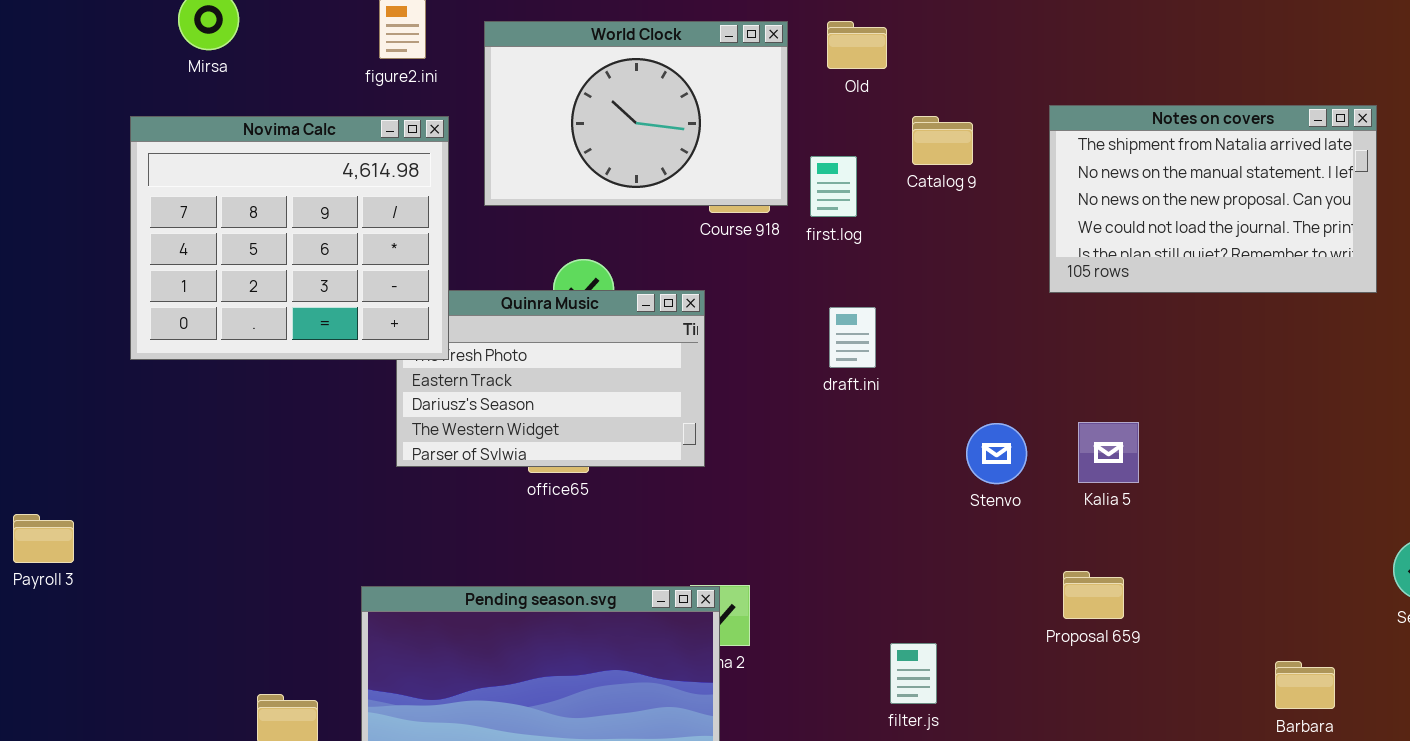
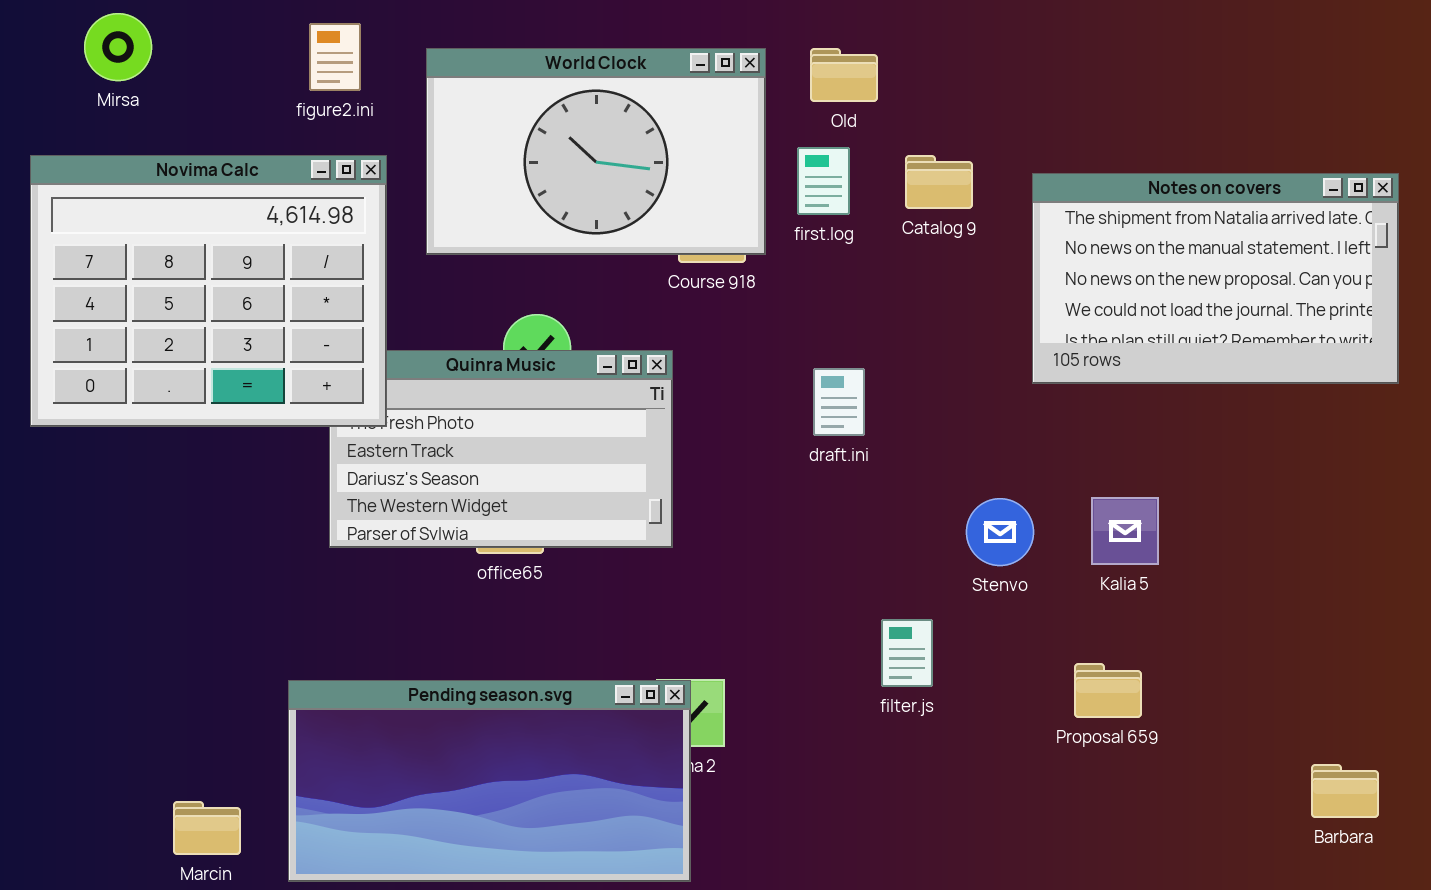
Notes on covers: [1049,105,1377,293] -> [1032,173,1399,384], moved
first.log: [810,156,857,217] -> [797,147,850,215], moved
filter.js: [890,643,937,704] -> [881,619,933,687], moved

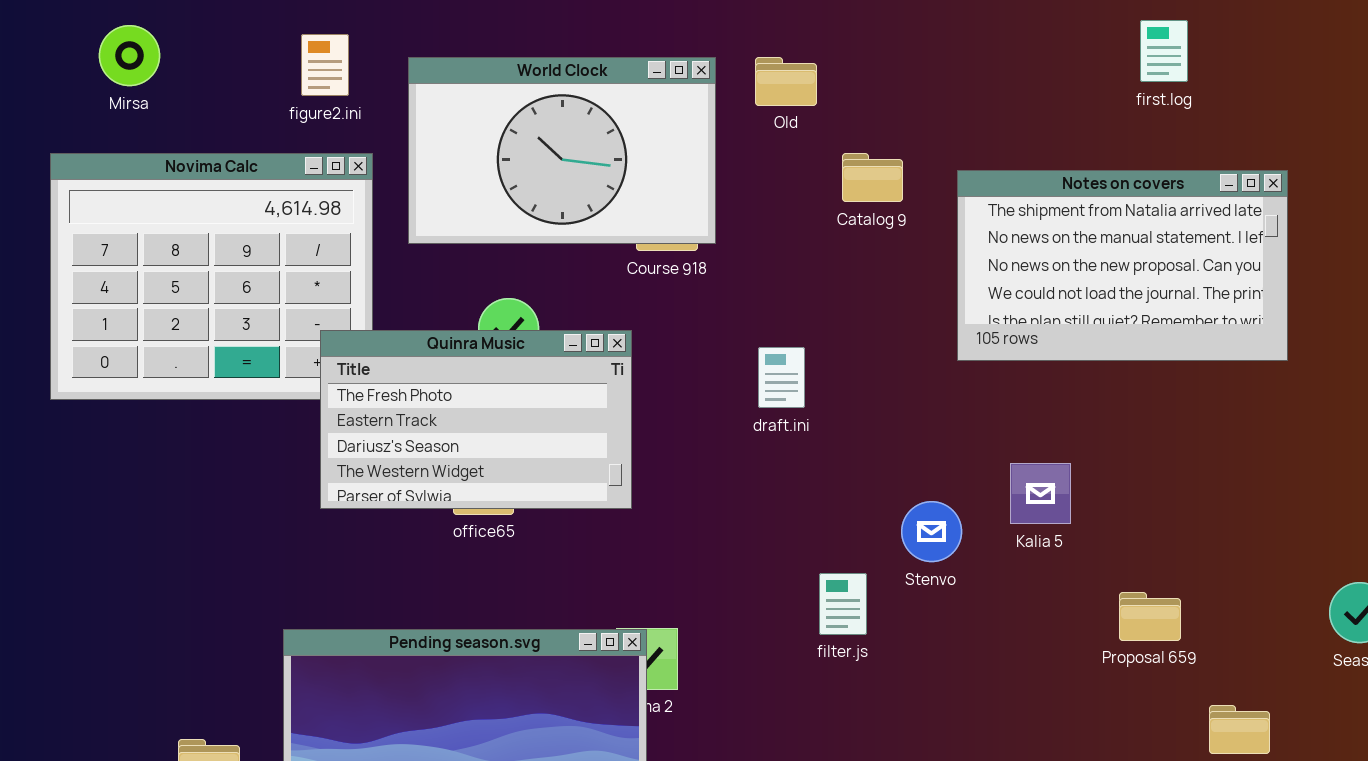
first.log: [797,147,850,215] -> [1140,20,1188,82], moved
Quinra Music: [329,350,673,548] -> [320,330,632,509], raised
Stenvo: [966,498,1034,566] -> [901,501,962,562], moved
Proposal 659: [1074,663,1142,718] -> [1119,592,1181,641], moved

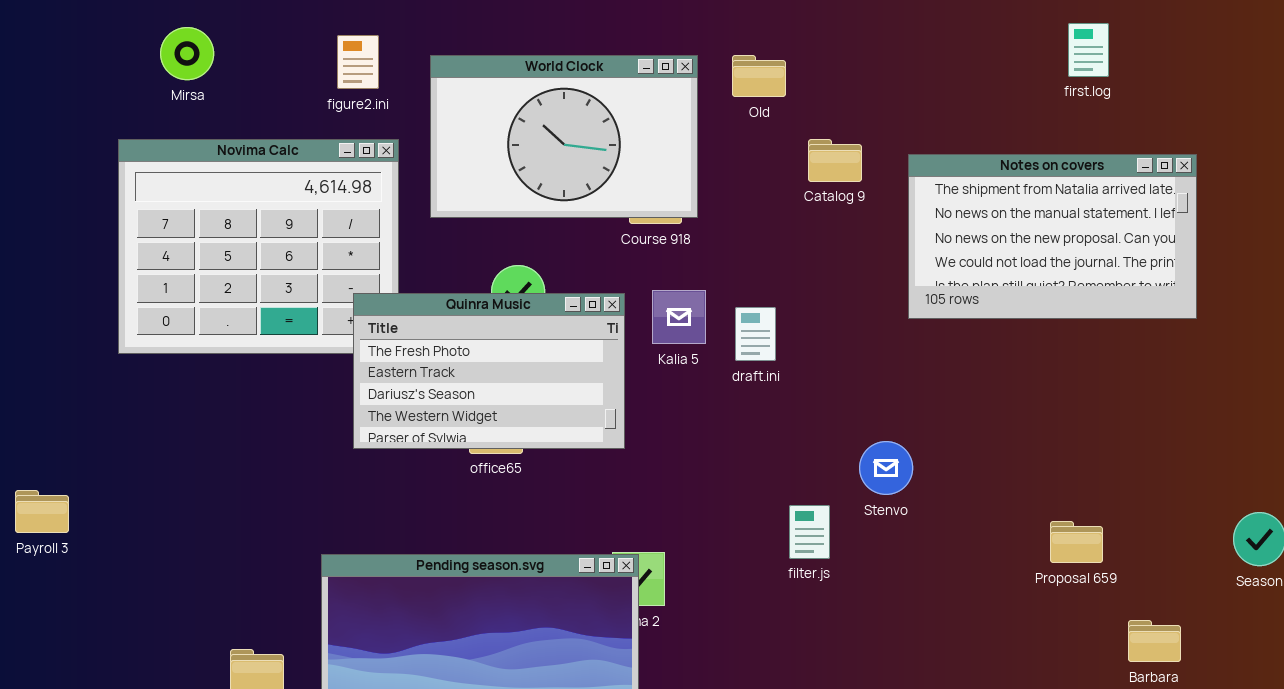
Kalia 5: [1010,463,1071,524] -> [652,290,706,344], moved

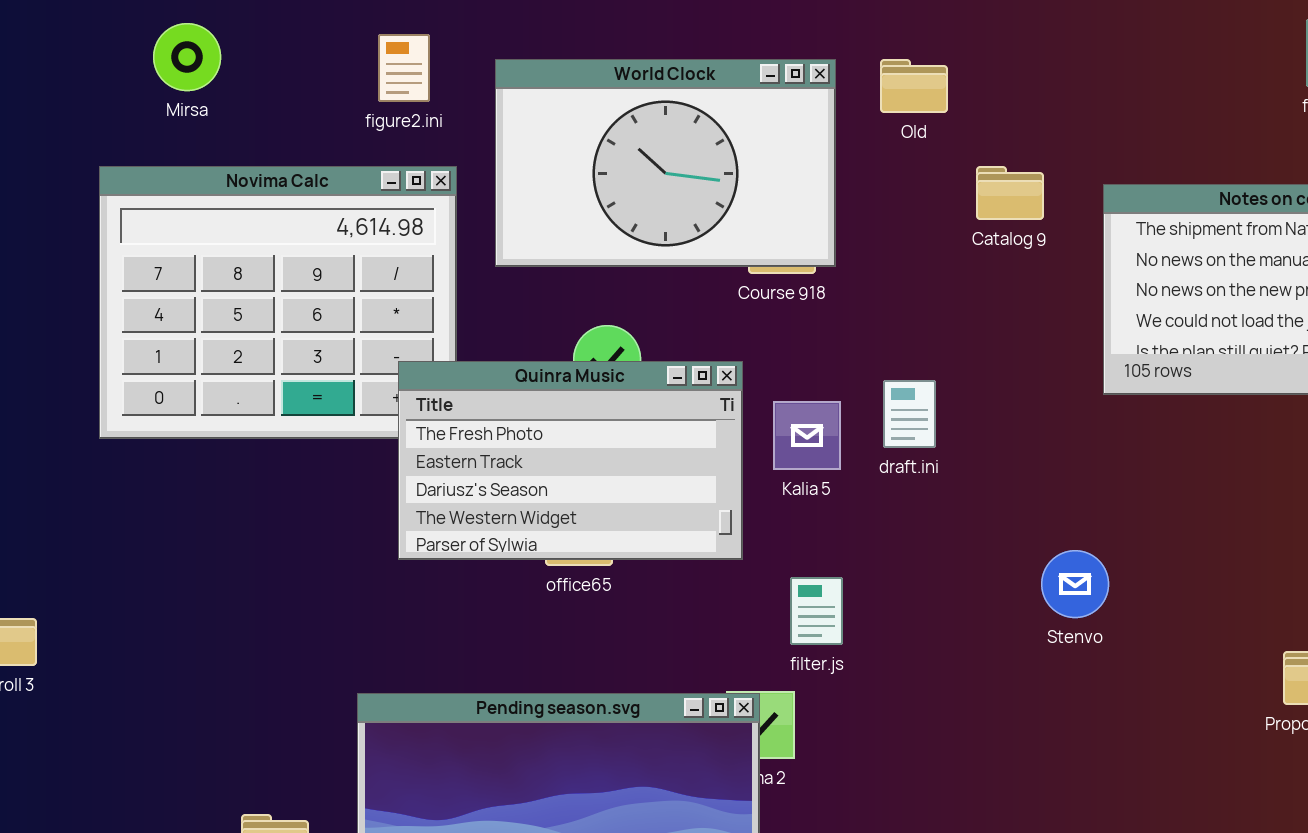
Kalia 5: [652,290,706,344] -> [773,401,841,470], moved
filter.js: [789,505,830,559] -> [790,577,843,645], moved

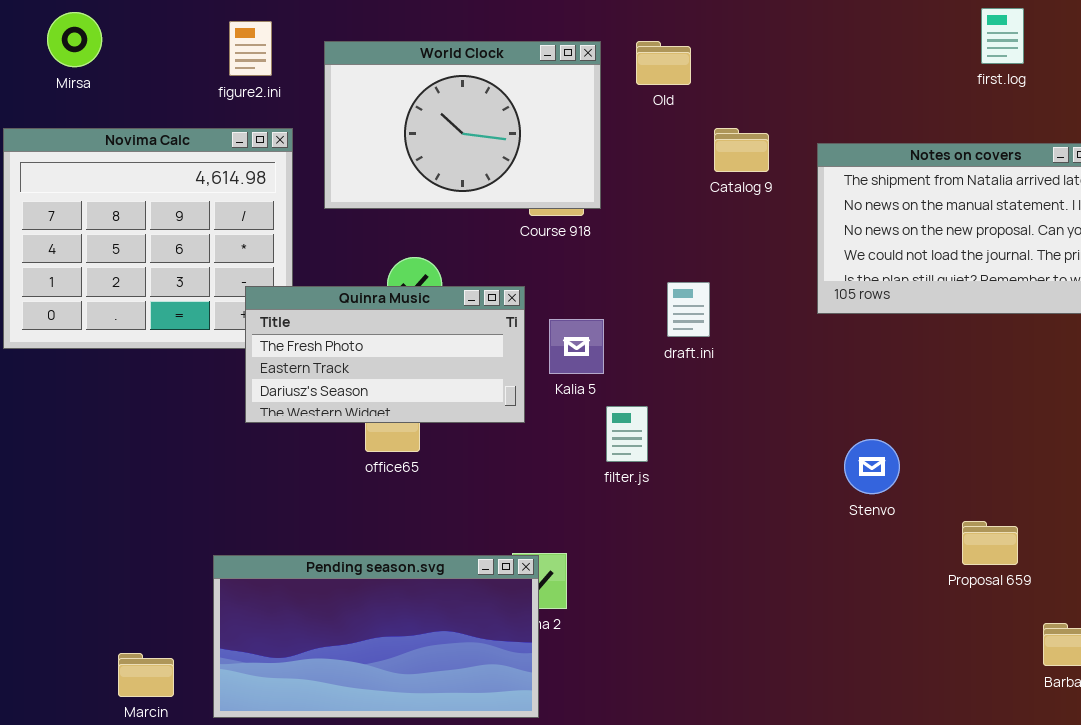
Quinra Music: [398,361,743,560] -> [245,286,525,423], resized
draft.ini: [883,380,936,448] -> [667,282,710,337], moved
Stenvo: [1041,550,1109,618] -> [844,439,900,494], moved
filter.js: [790,577,843,645] -> [606,406,648,462], moved

